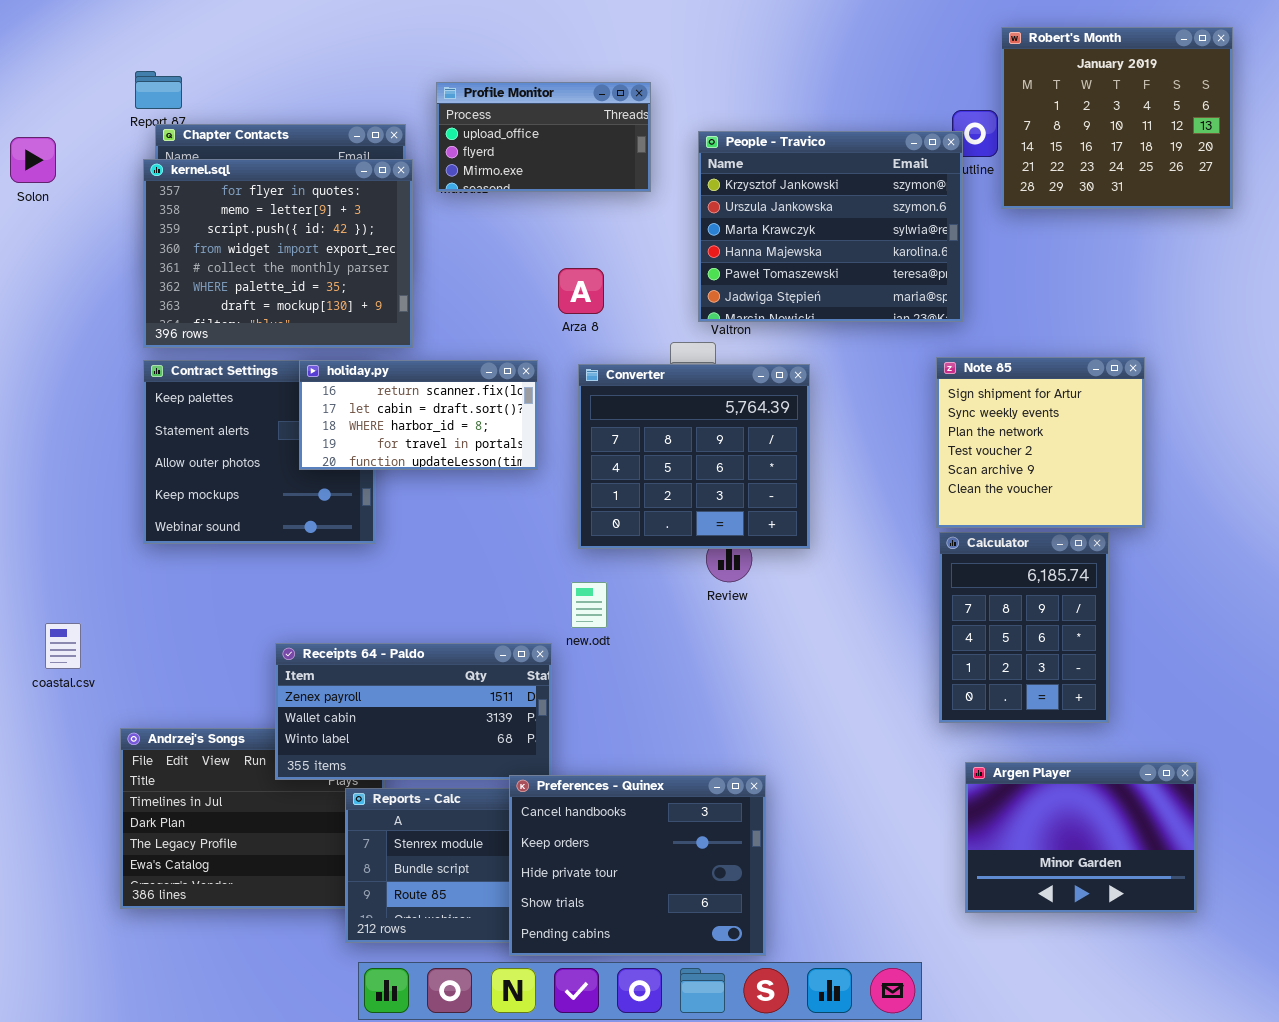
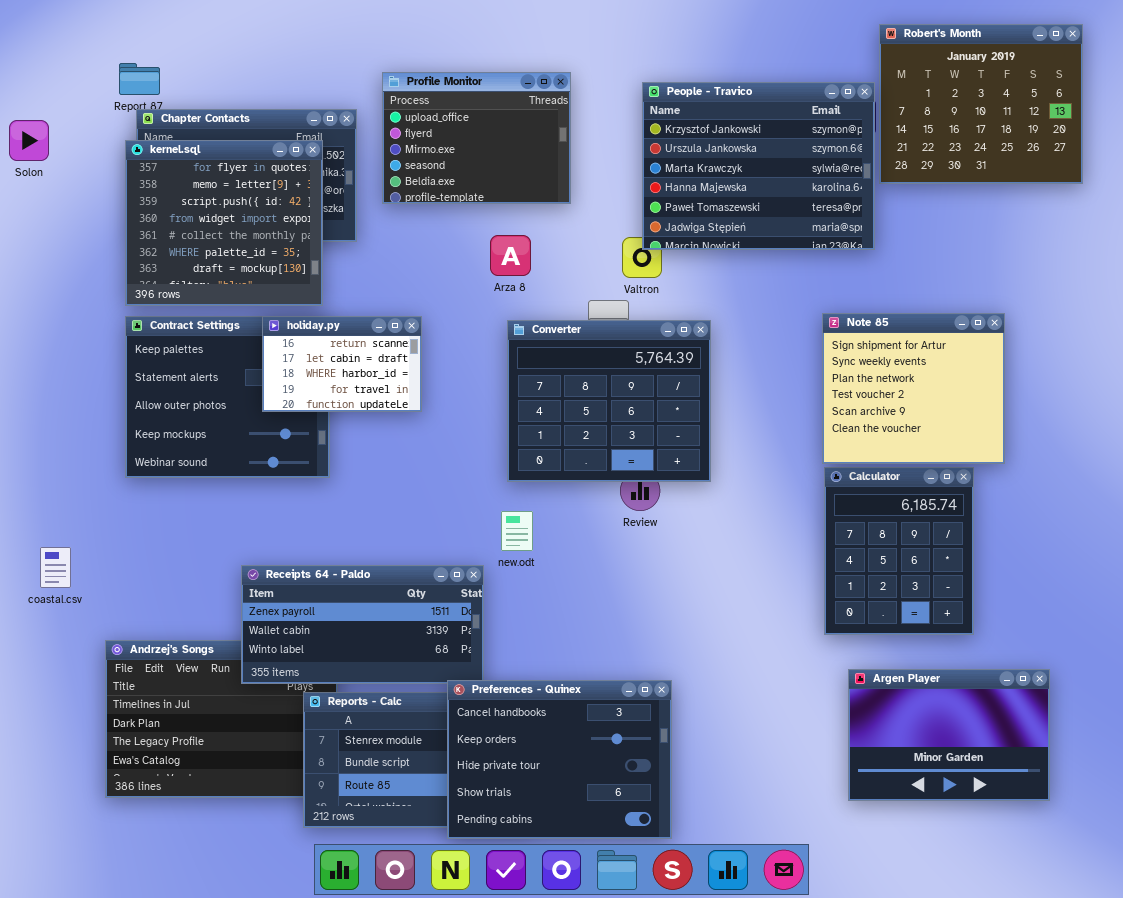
Profile Monitor: [436,82,651,192] -> [382,72,571,204], resized
People - Travico: [698,131,963,322] -> [642,82,875,250], moved
kernel.sql: [143,159,413,348] -> [125,140,323,306], resized
holiday.py: [299,360,538,470] -> [262,316,422,412], resized

